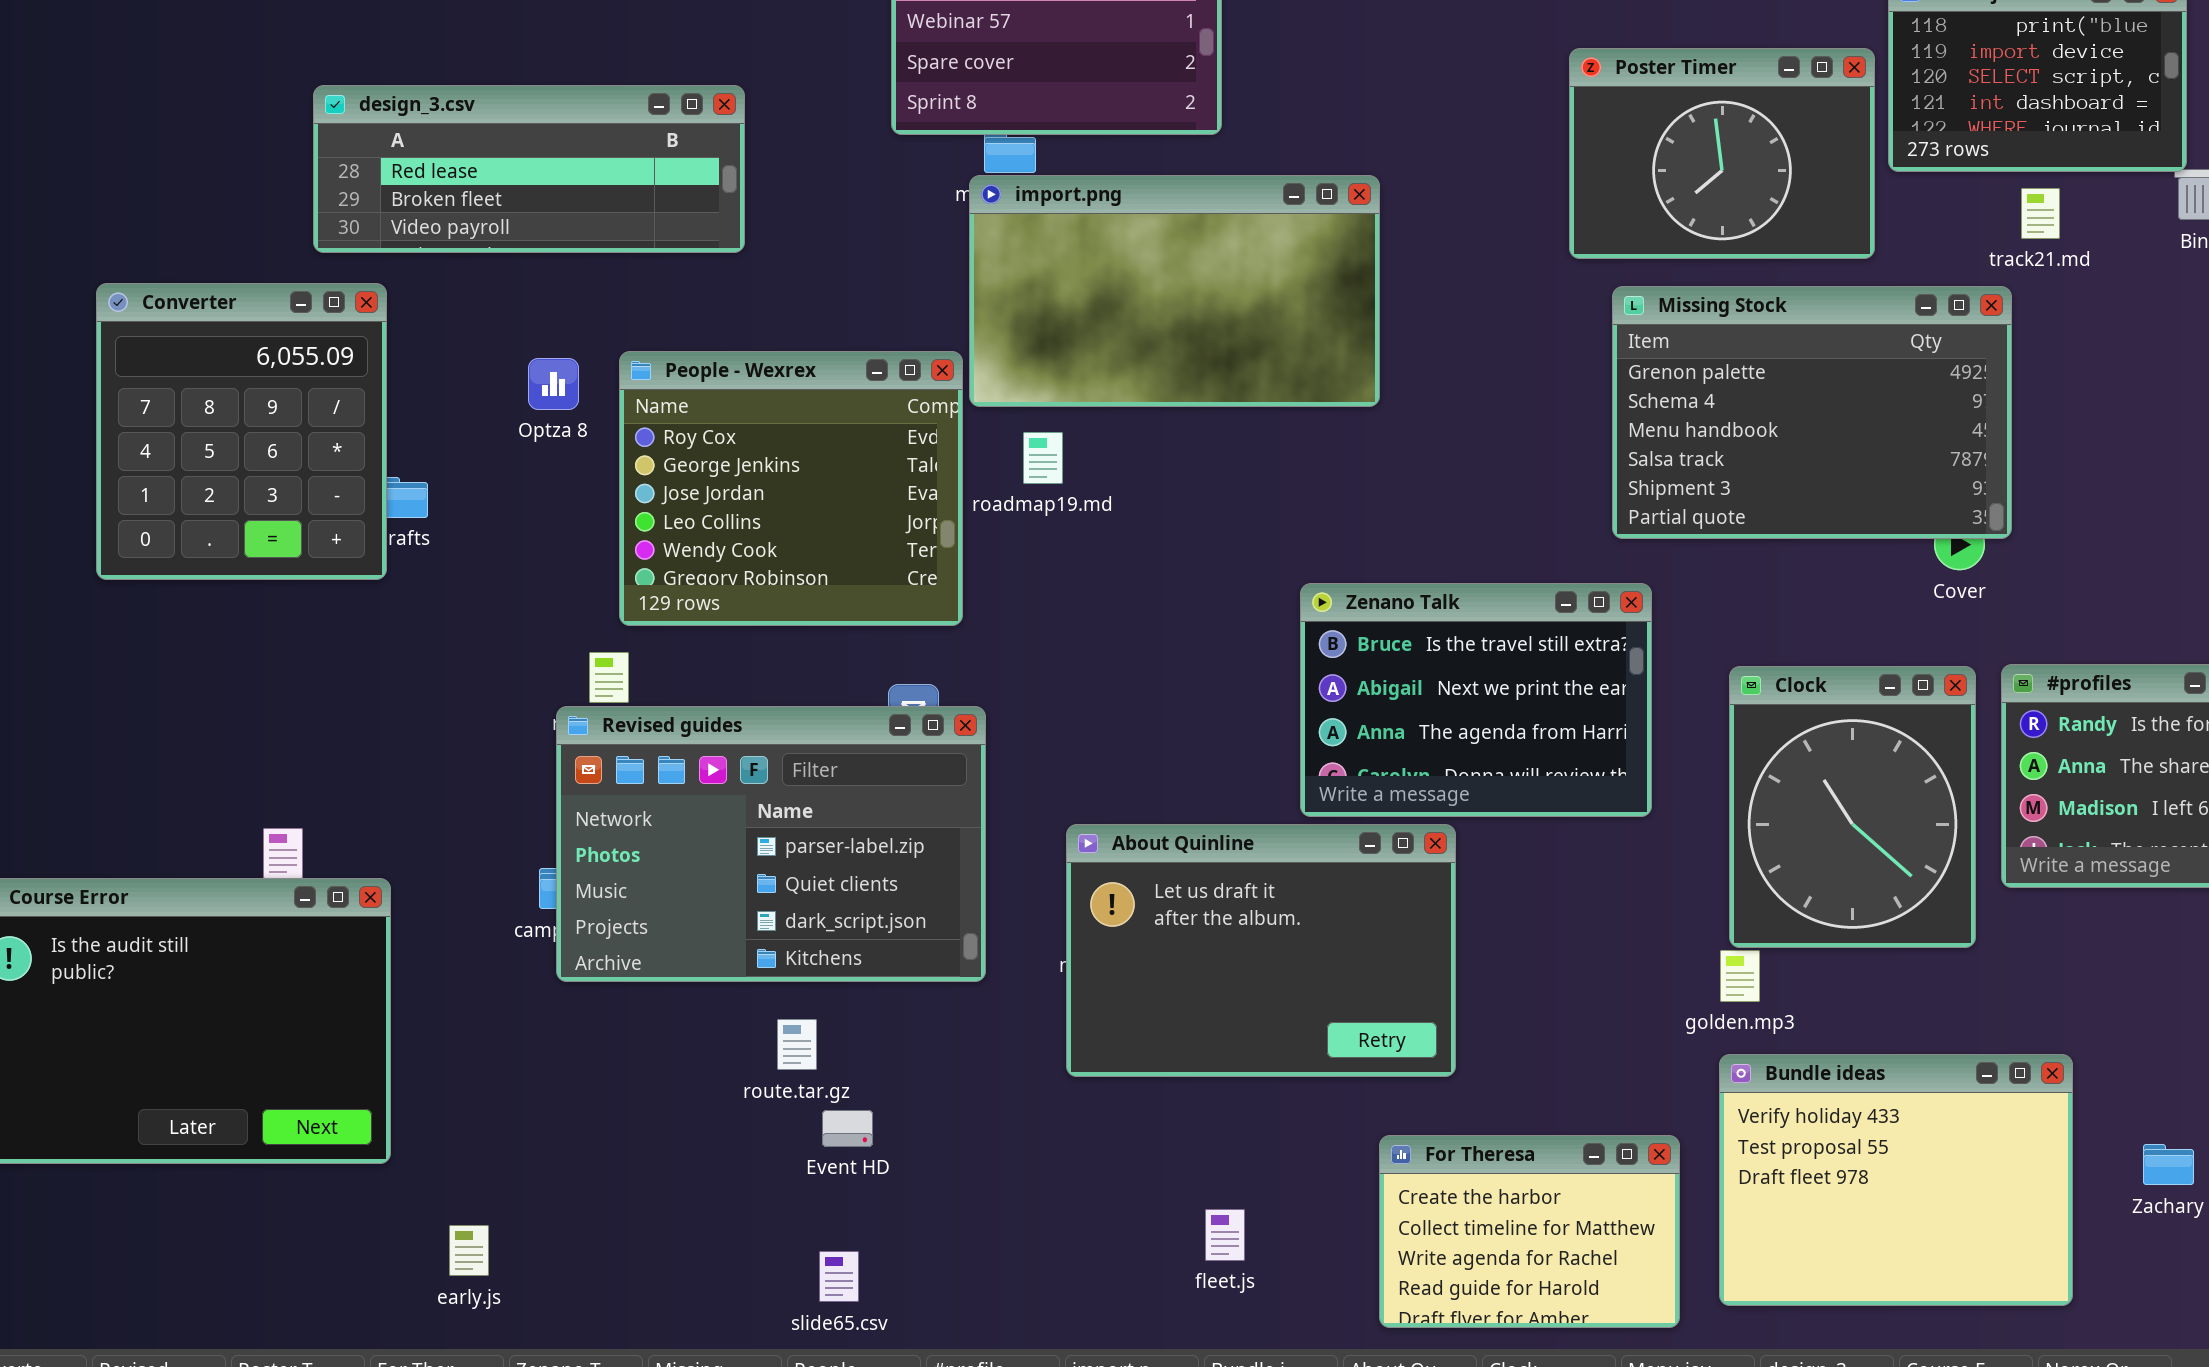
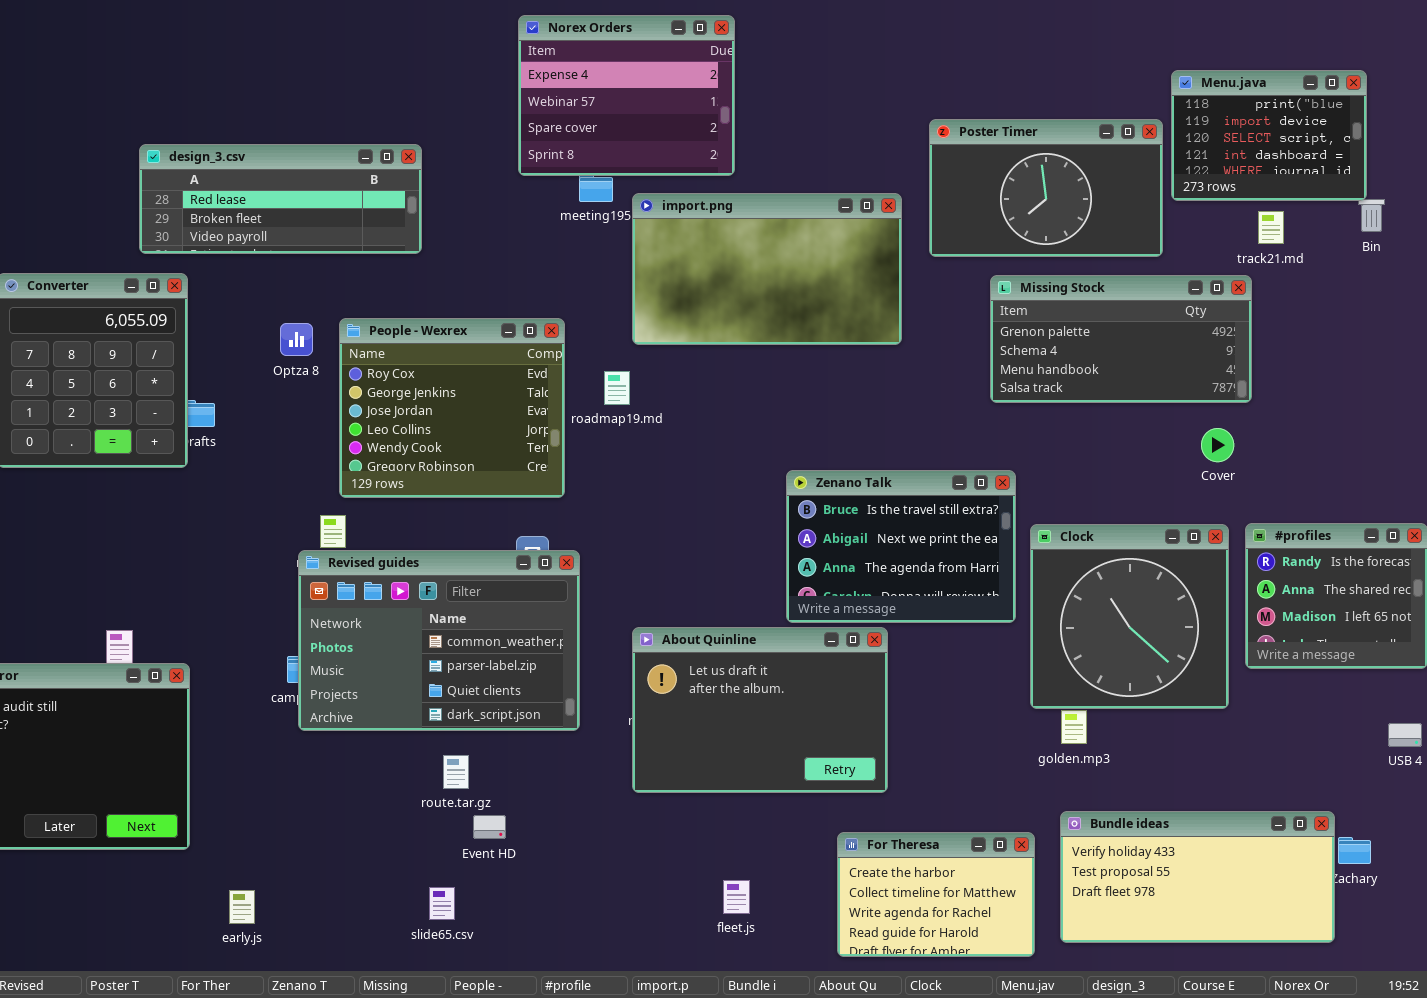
Poster Timer: [1569,48,1875,259] -> [929,119,1163,257], resized
import.png: [969,175,1380,407] -> [632,193,902,345], moved
Missing Stock: [1612,286,2012,539] -> [990,275,1252,403], resized
Clock: [1729,666,1976,948] -> [1030,524,1229,709], resized
Revised guides: [556,706,986,982] -> [298,550,580,731], scrolled up 1 row
Bundle ideas: [1719,1054,2073,1306] -> [1060,811,1335,943], resized
slide65.csv: [819,1251,859,1302] -> [429,887,455,920], moved

